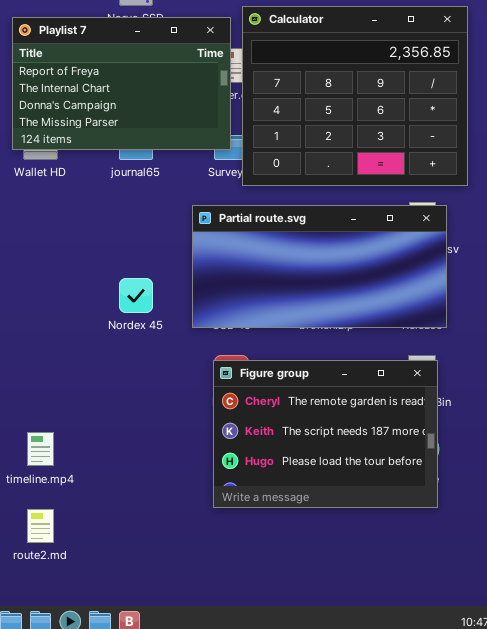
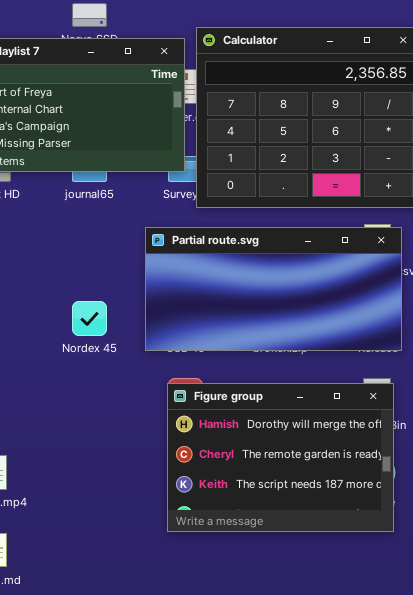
Figure group: [213,360,438,508] -> [167,383,394,532], scrolled up 1 row

